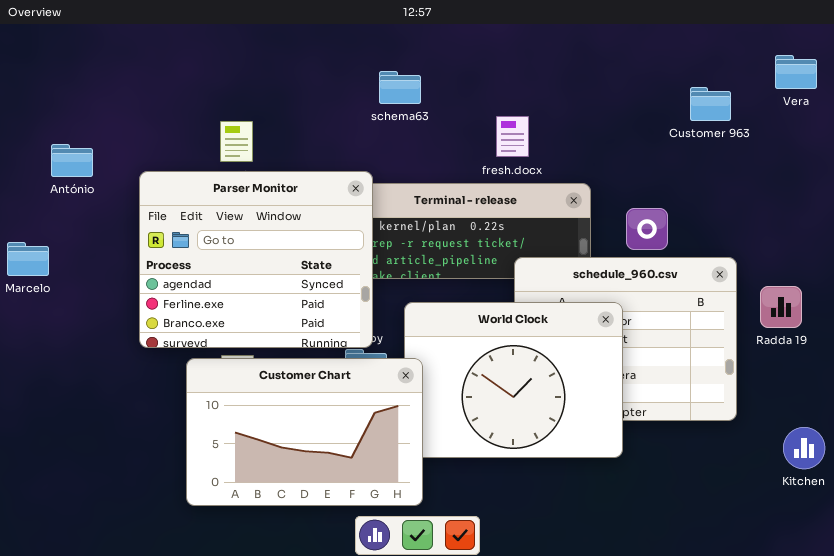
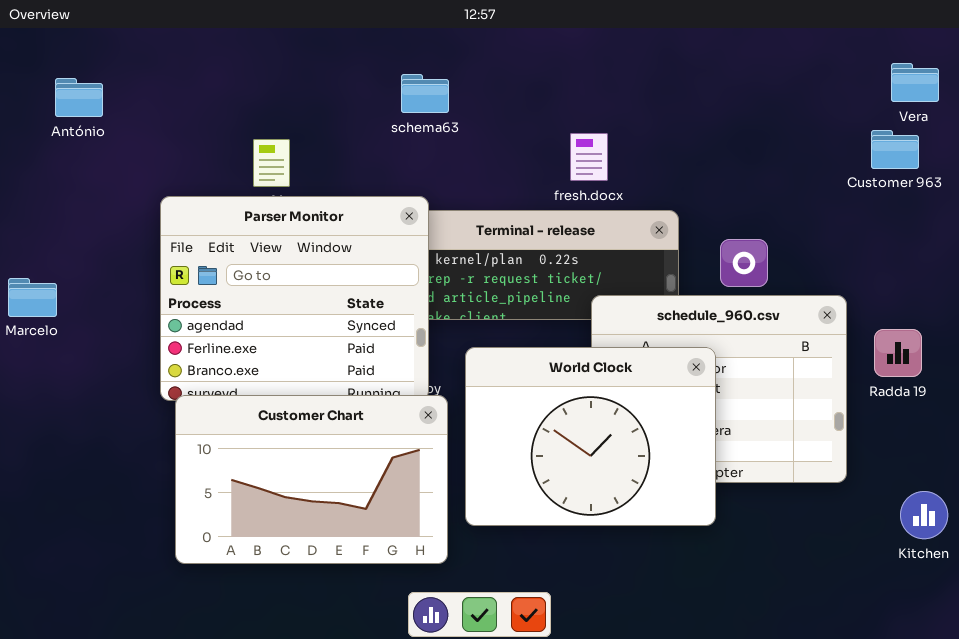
schema63: [379,71,421,104] -> [401,74,449,113], moved
Customer 963: [690,87,731,121] -> [871,130,919,169], moved
António: [51,144,93,177] -> [55,78,103,117], moved
Customer Chart: [186,358,423,506] -> [175,395,448,564], moved

